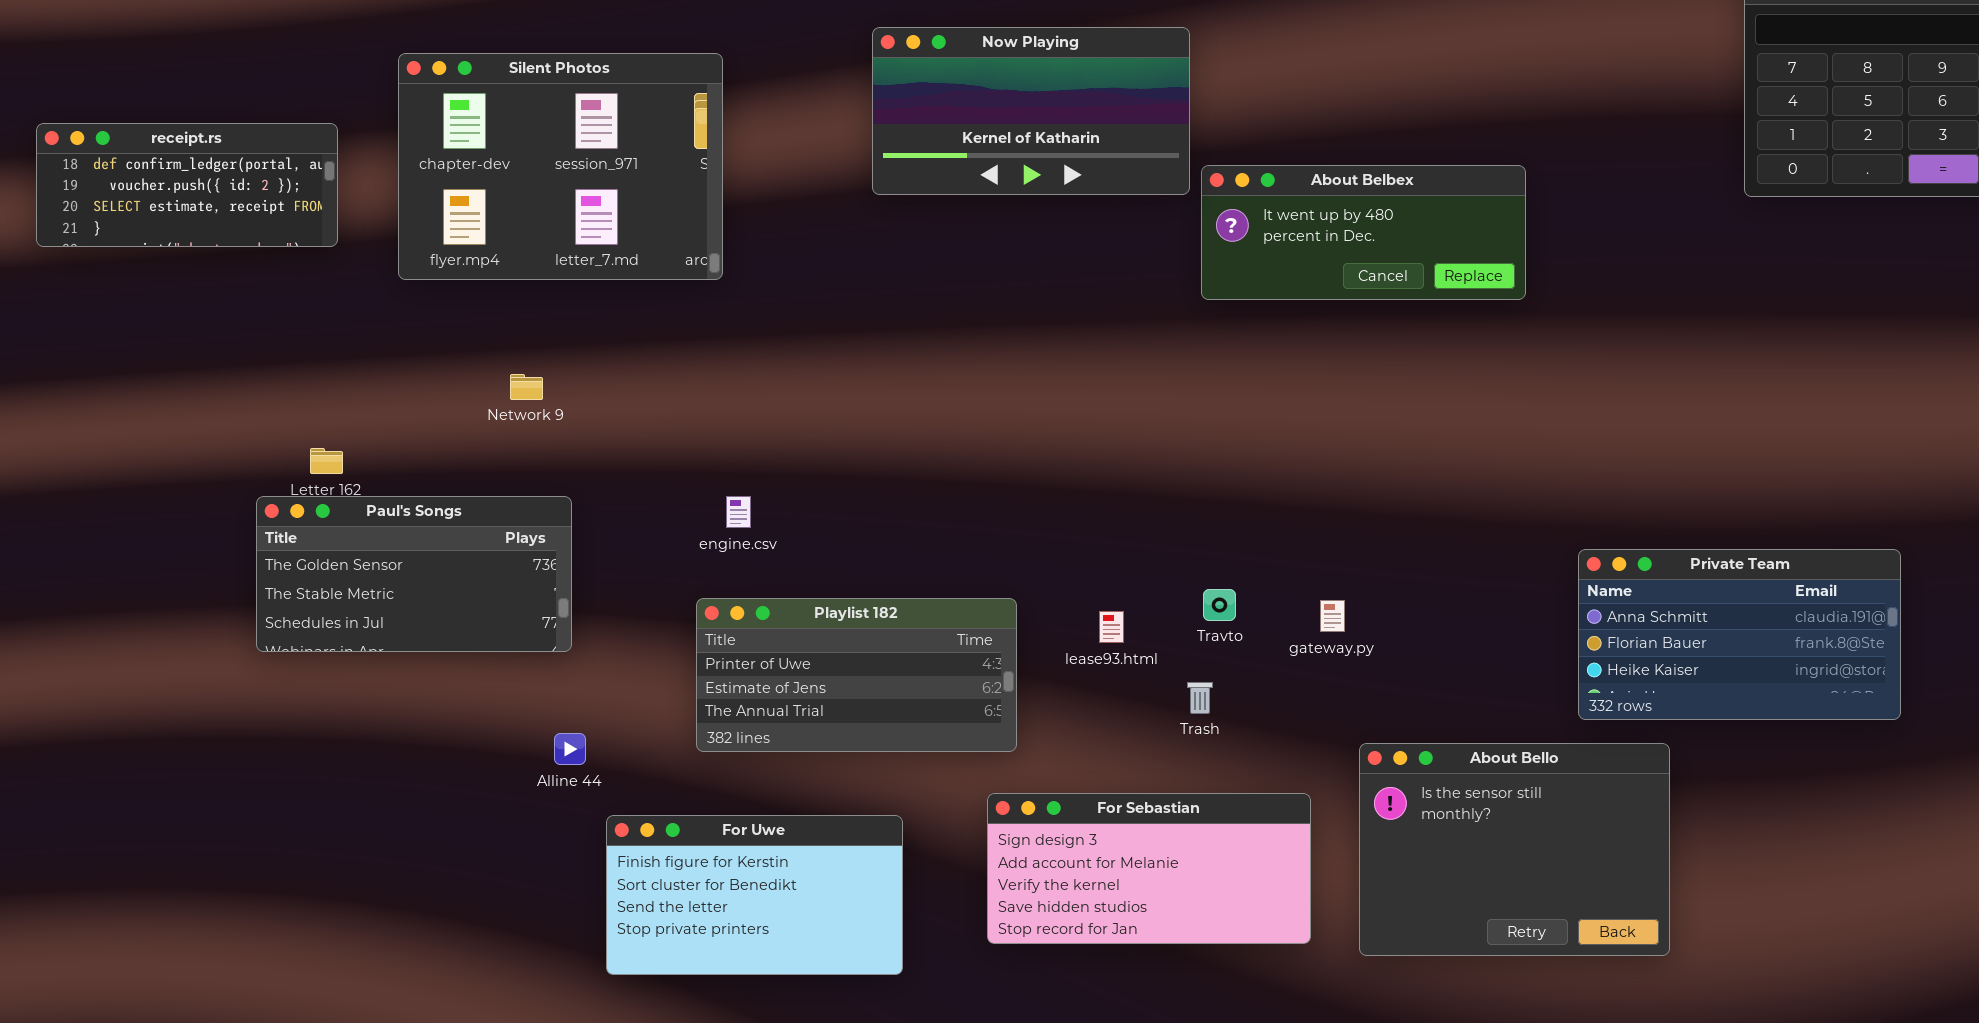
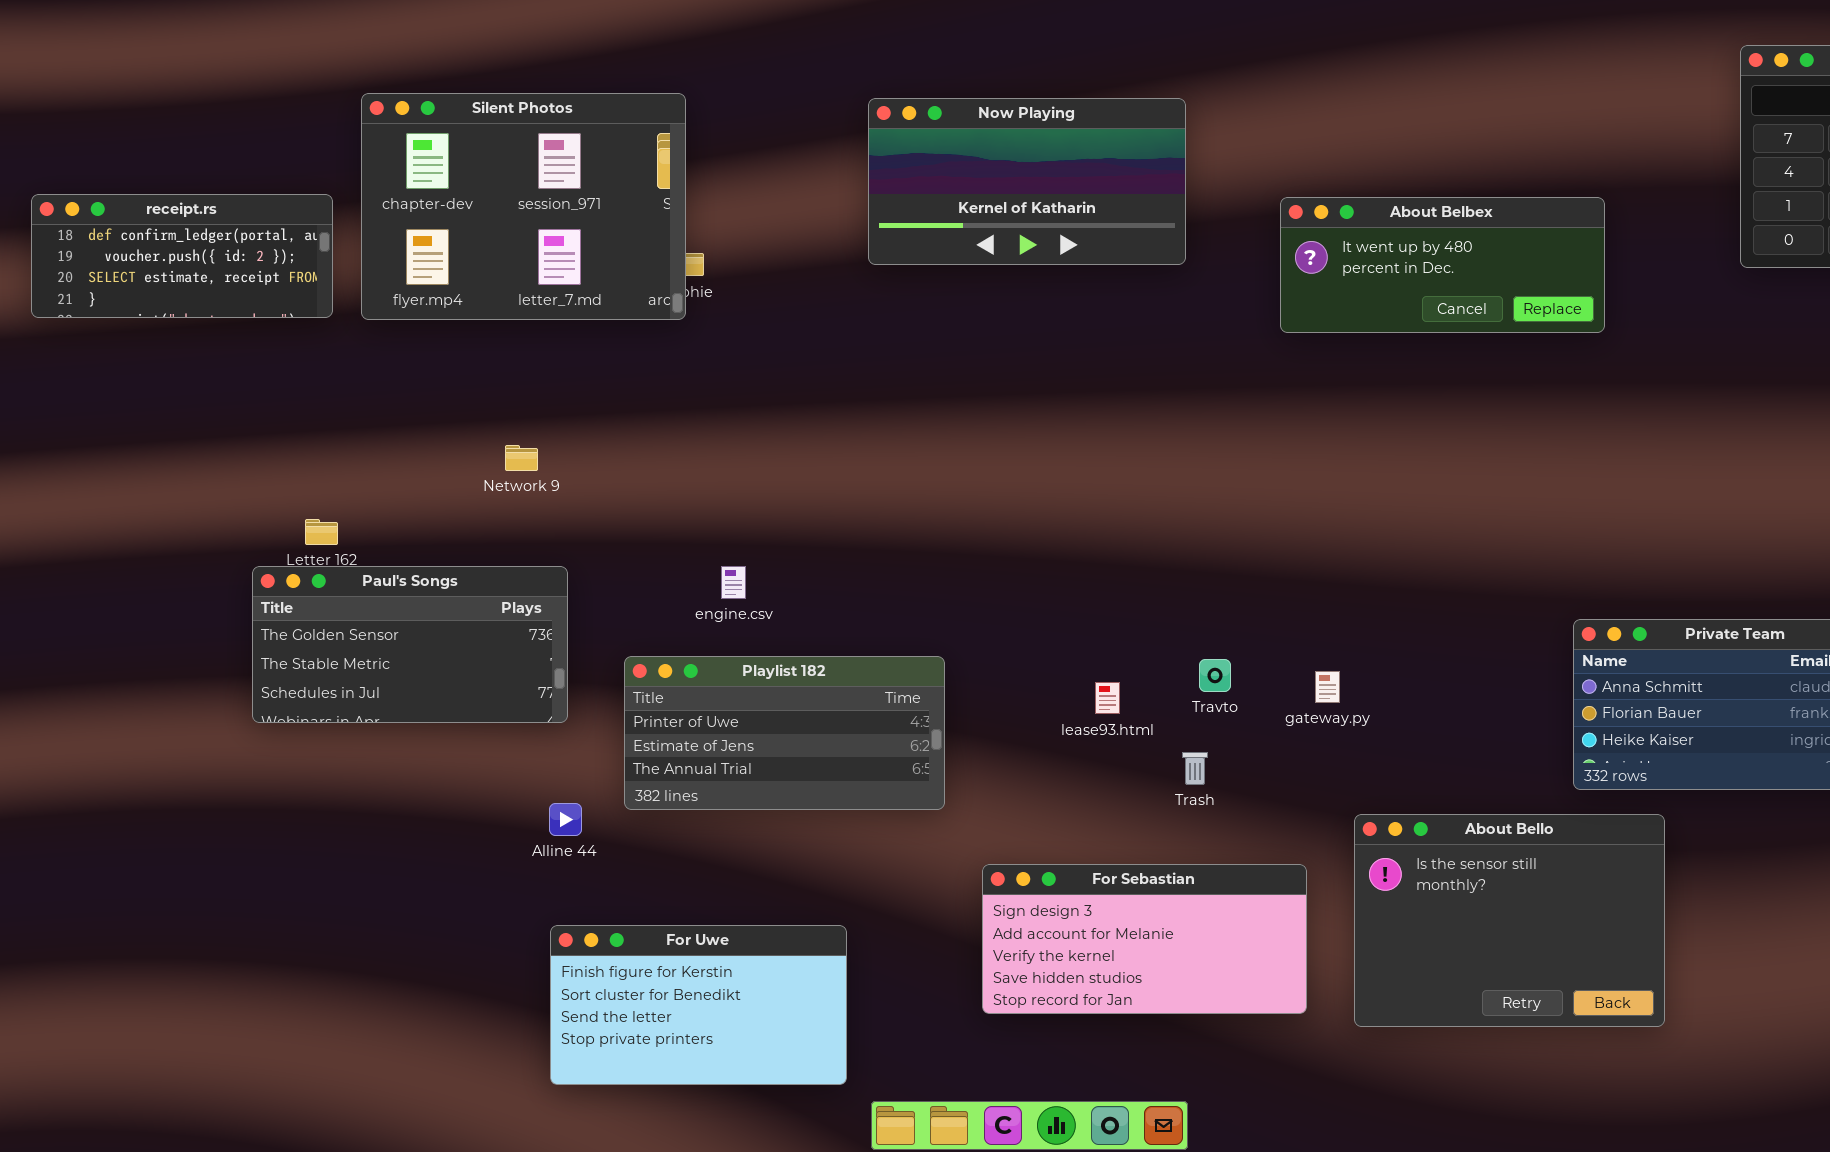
Silent Photos: [398,53,723,280] -> [361,93,686,320], moved
About Belbex: [1201,165,1526,300] -> [1280,197,1605,333], moved
Playlist 182: [696,598,1017,752] -> [624,656,945,810], moved
For Uwe: [606,815,903,975] -> [550,925,847,1085], moved

